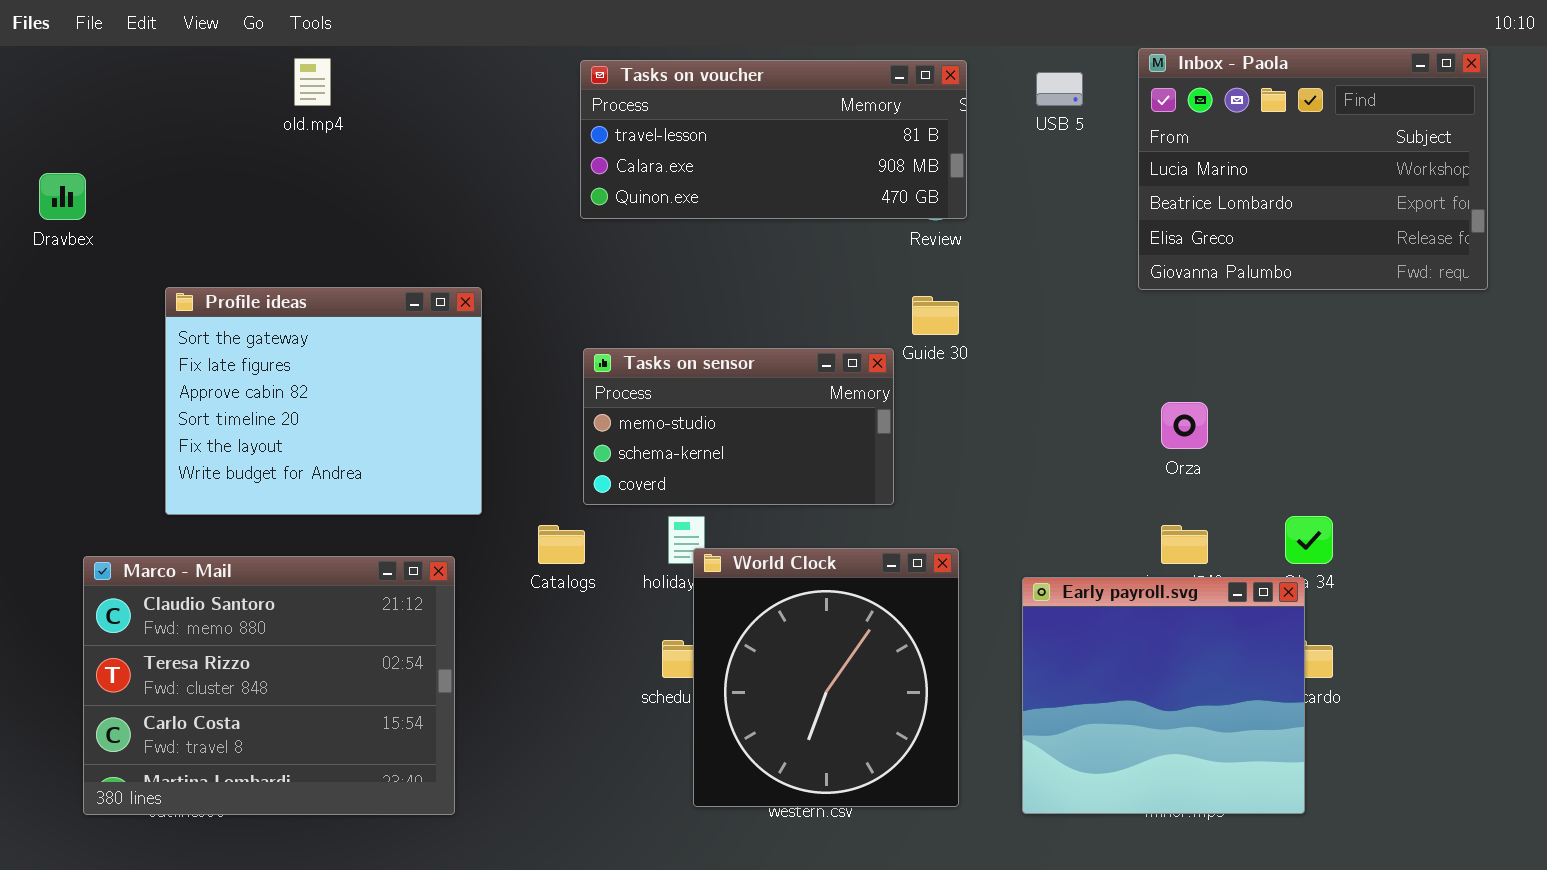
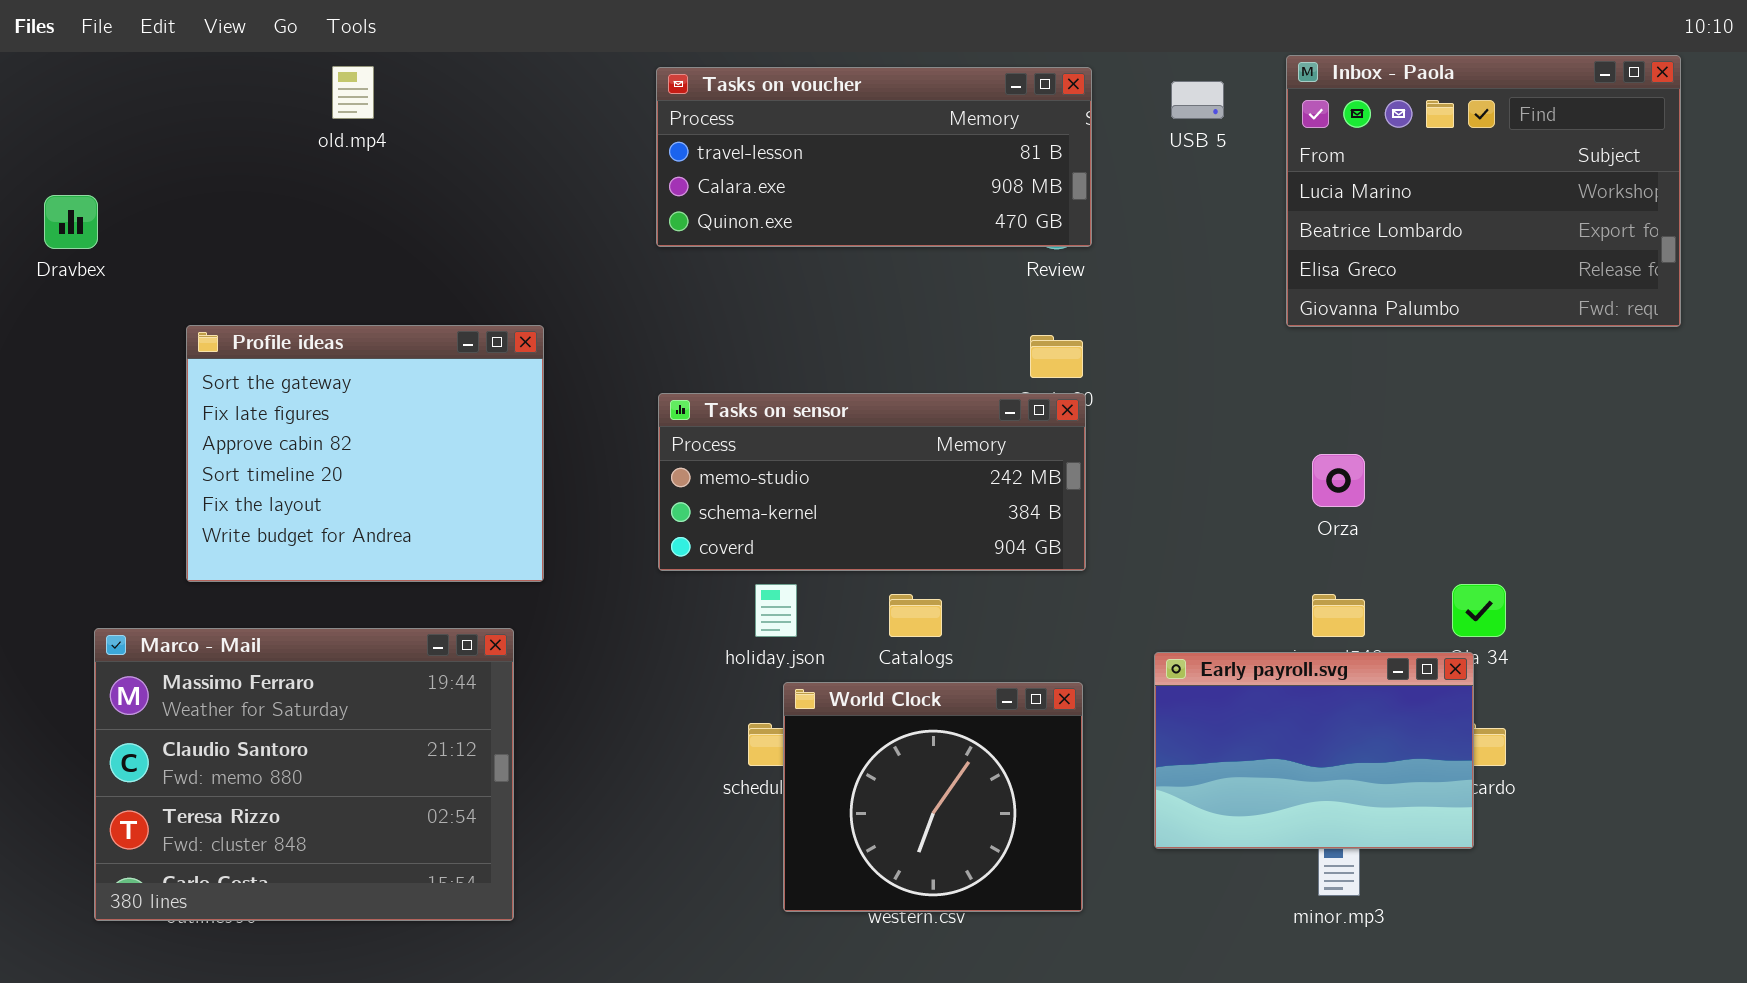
Tasks on sensor: [583,348,894,505] -> [658,393,1086,571], resized
Catalogs: [538,525,585,564] -> [889,594,942,637], moved
World Clock: [693,548,959,807] -> [783,682,1083,912], resized
Marco - Mail: [83,556,455,815] -> [94,628,514,921], scrolled up 1 row
Early payroll.svg: [1022,577,1305,814] -> [1154,652,1474,849], resized

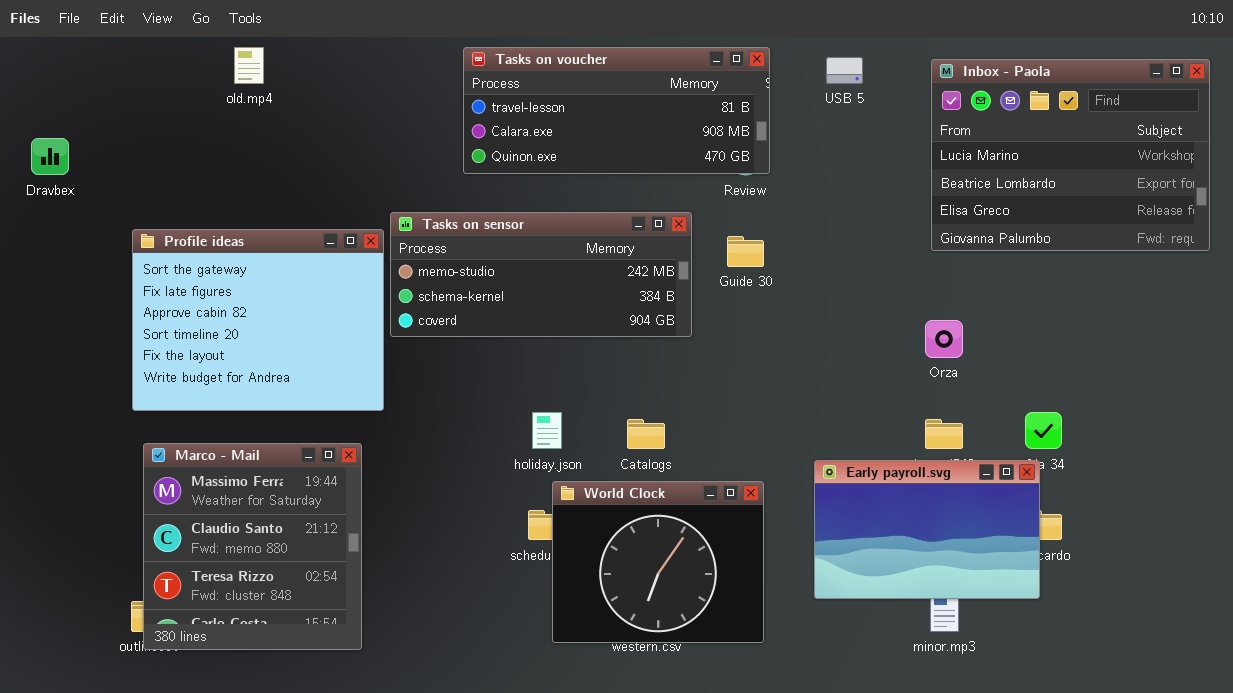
Inbox - Paola: [1286,55,1681,327] -> [931,59,1210,251], moved
Tasks on sensor: [658,393,1086,571] -> [390,212,692,337], moved
Marco - Mail: [94,628,514,921] -> [143,443,362,650], resized

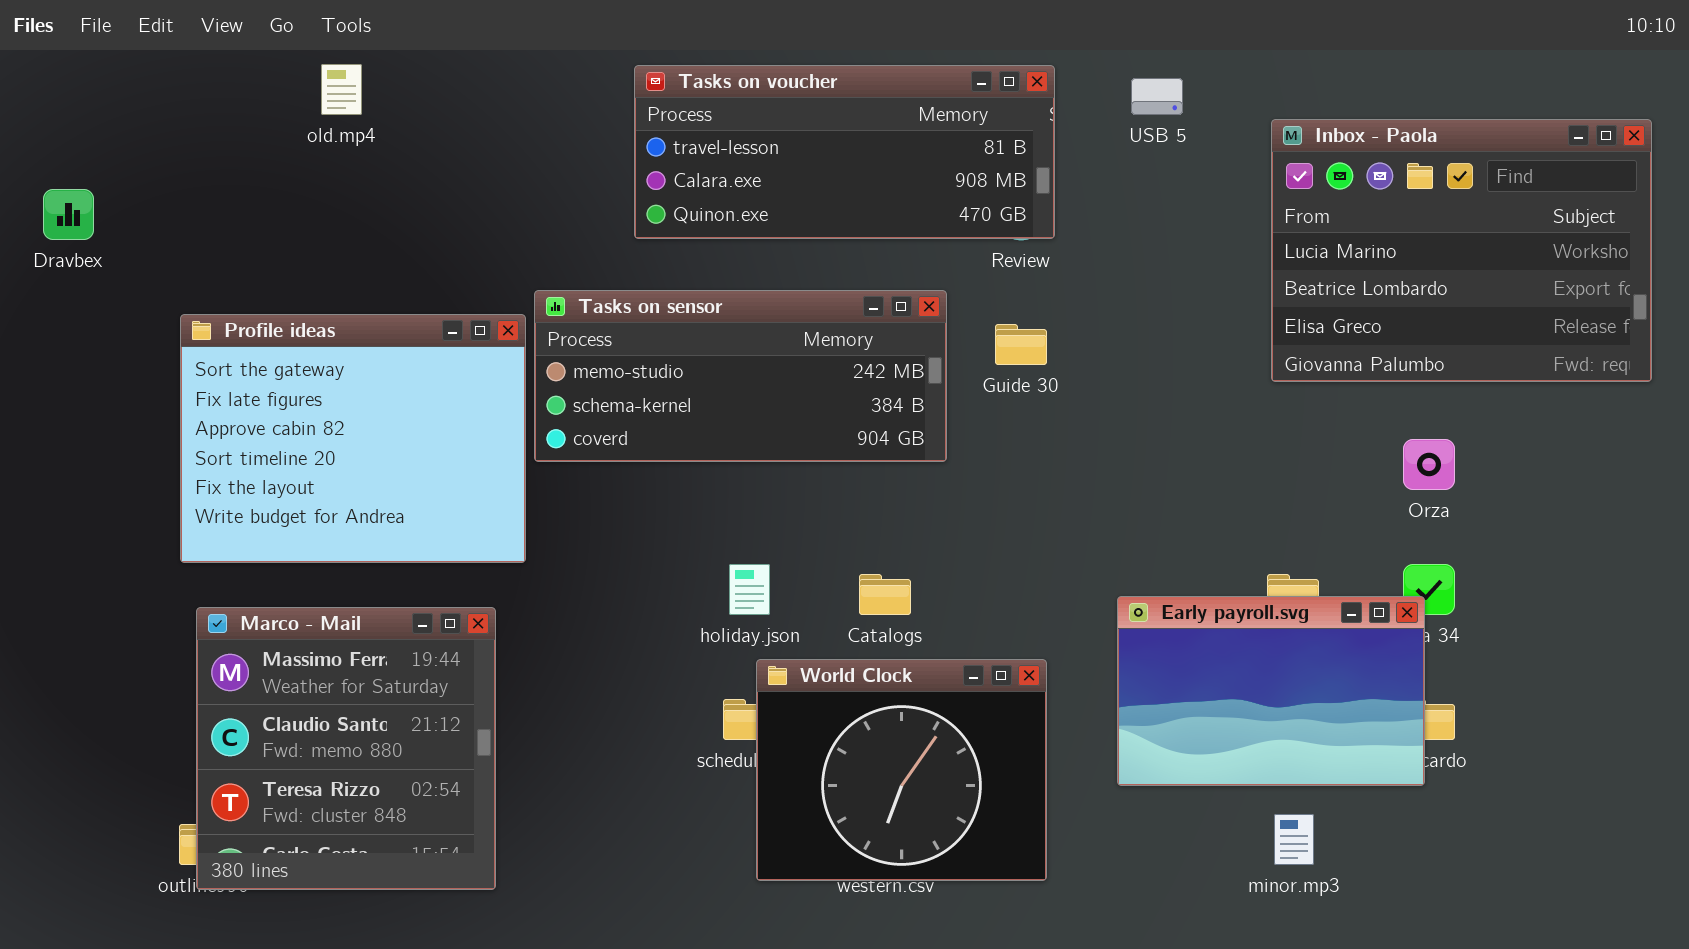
Inbox - Paola: [931,59,1210,251] -> [1271,119,1652,382], moved
Orza: [925,320,963,358] -> [1403,439,1455,490], moved
Early payroll.svg: [814,460,1040,599] -> [1117,596,1425,786], moved

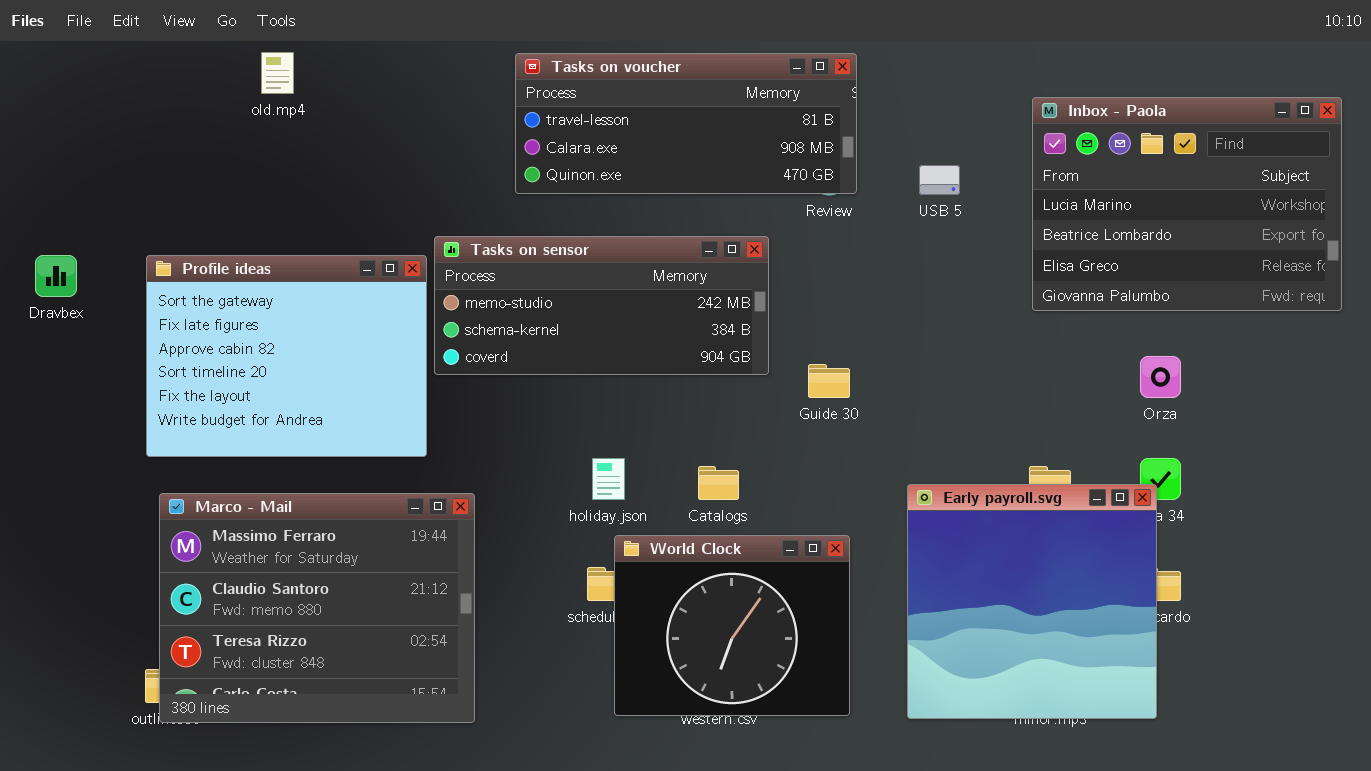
USB 5: [1131,78,1183,115] -> [919,165,960,195], moved
Dravbex: [43,189,94,240] -> [35,255,77,297], moved
Guide 30: [995,324,1047,365] -> [808,364,850,398], moved
Early payroll.svg: [1117,596,1425,786] -> [907,484,1157,719], resized
Marco - Mail: [196,607,496,890] -> [159,493,475,723], resized

